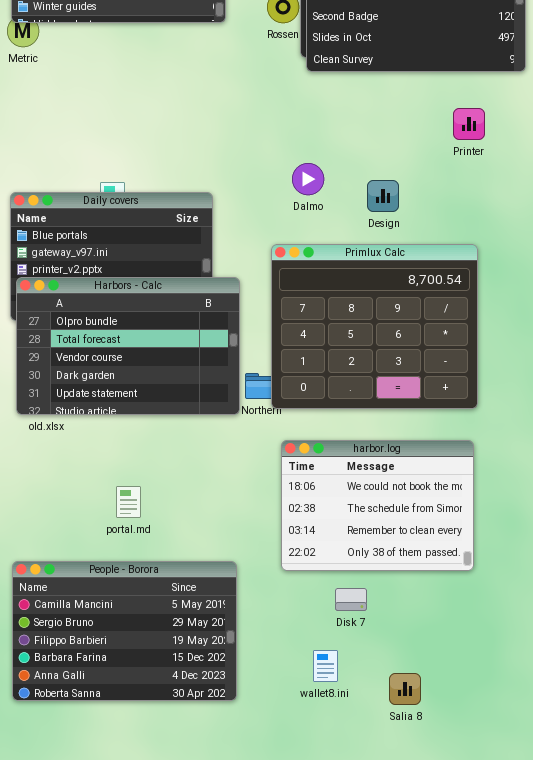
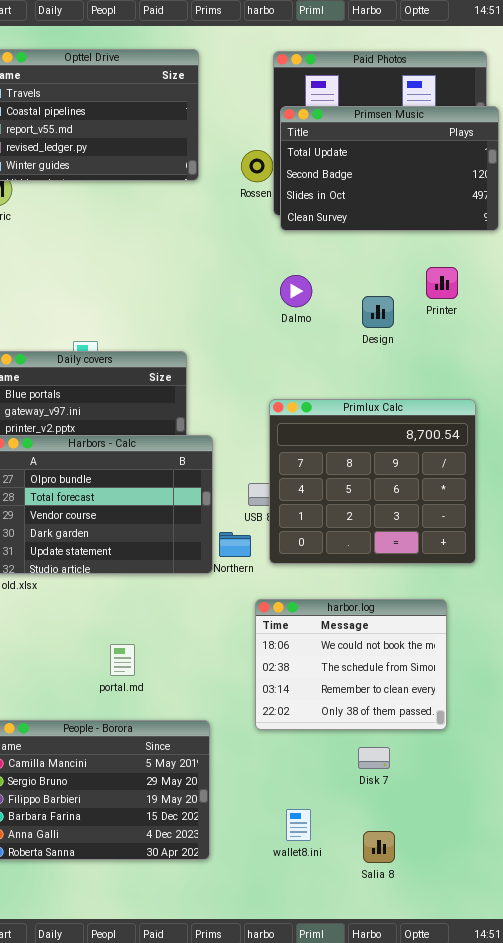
Dalmo: [292,163,324,195] -> [280,275,312,307], moved
Design: [367,180,399,212] -> [362,296,394,328], moved
Primlux Calc: [271,244,478,409] -> [269,399,476,564], moved
portal.md: [116,486,141,518] -> [110,644,135,676], moved
Disk 7: [335,588,367,611] -> [358,747,390,769], moved

